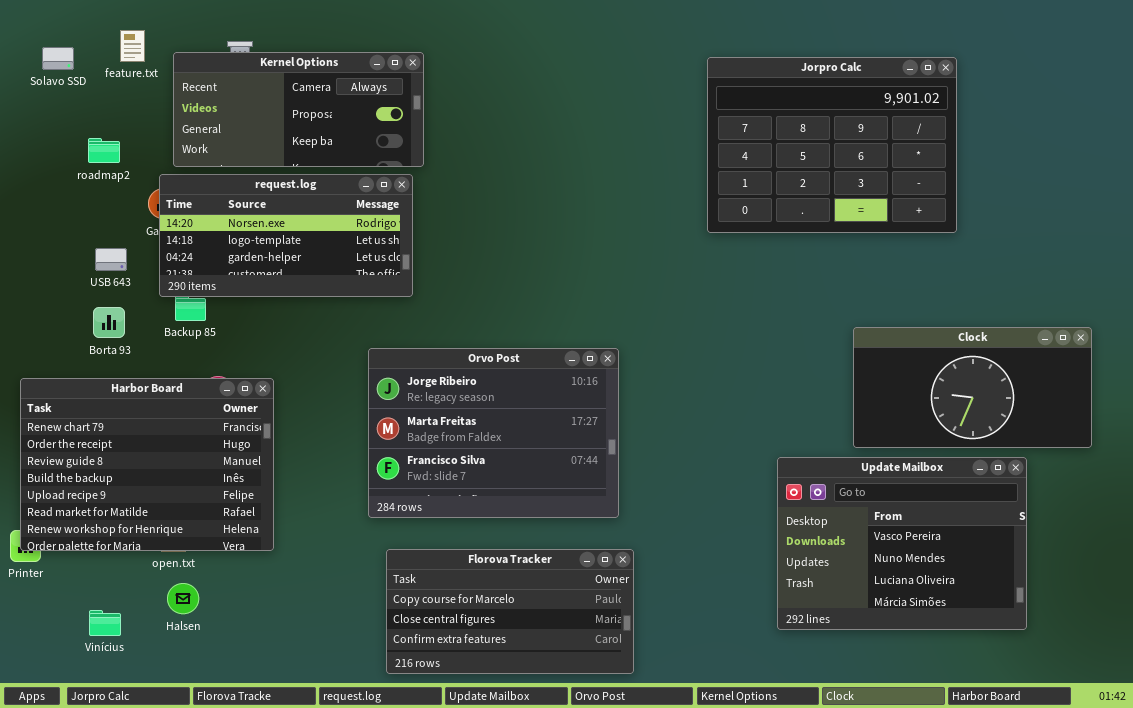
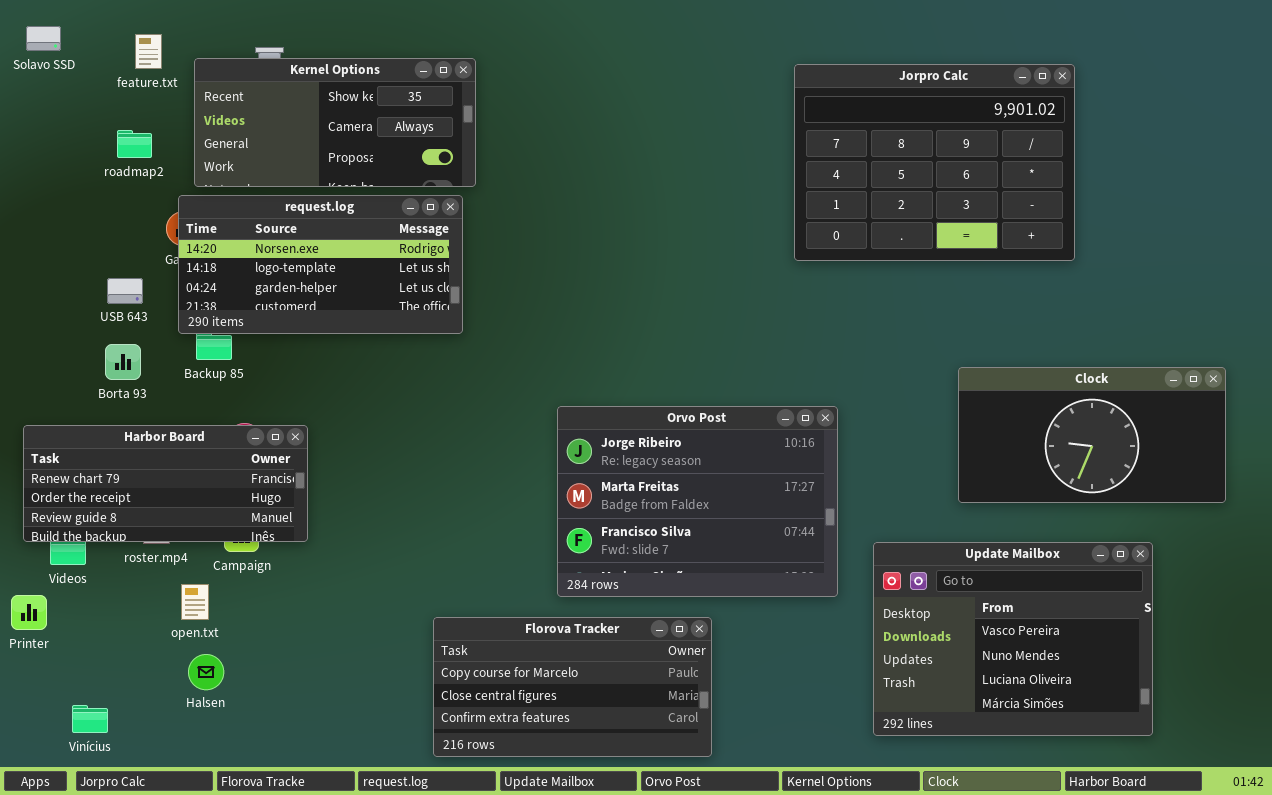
Solavo SSD: [42,47,74,70] -> [26,26,61,51], moved
Kernel Options: [173,52,424,167] -> [194,58,476,187], scrolled up 1 row
roadmap2: [88,138,120,163] -> [117,130,152,158], moved
Orvo Post: [368,348,619,518] -> [557,406,838,597], moved
Harbor Board: [20,378,274,551] -> [23,425,308,542], resized
Update Mailbox: [777,457,1027,630] -> [873,542,1153,736], moved
Vinícius: [89,610,121,636] -> [72,705,108,733], moved

